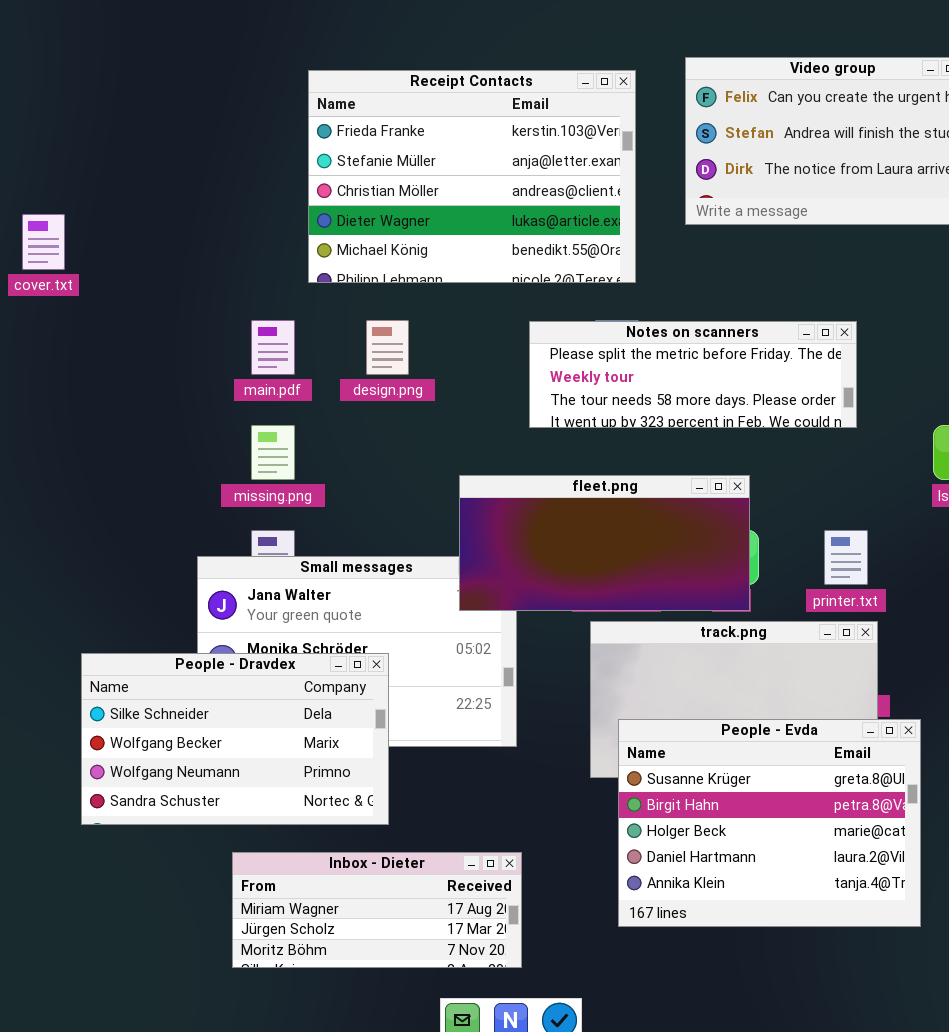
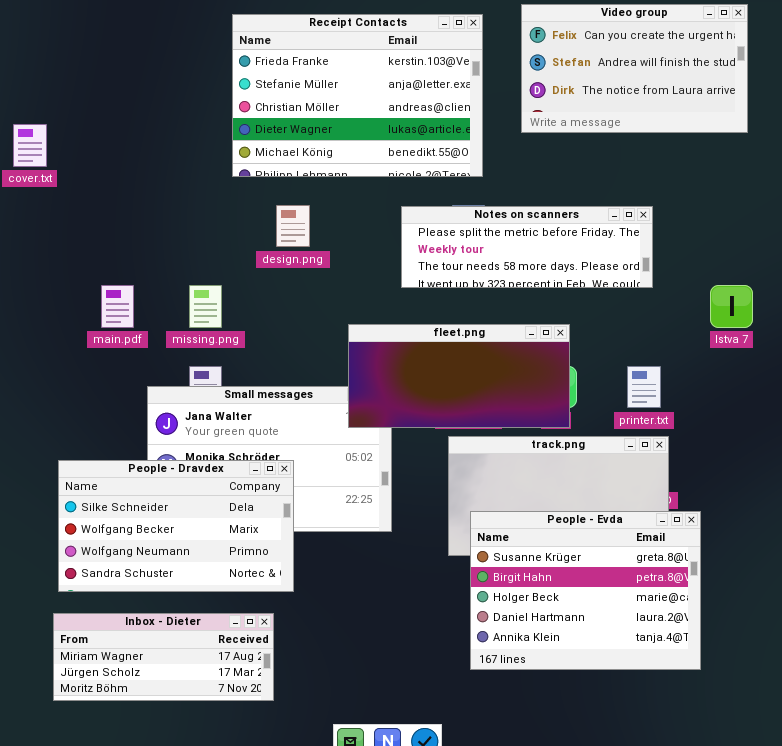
main.pdf: [251,320,295,375] -> [101,285,134,328], moved
Inbox - Dieter: [232,852,522,968] -> [53,613,274,701], moved

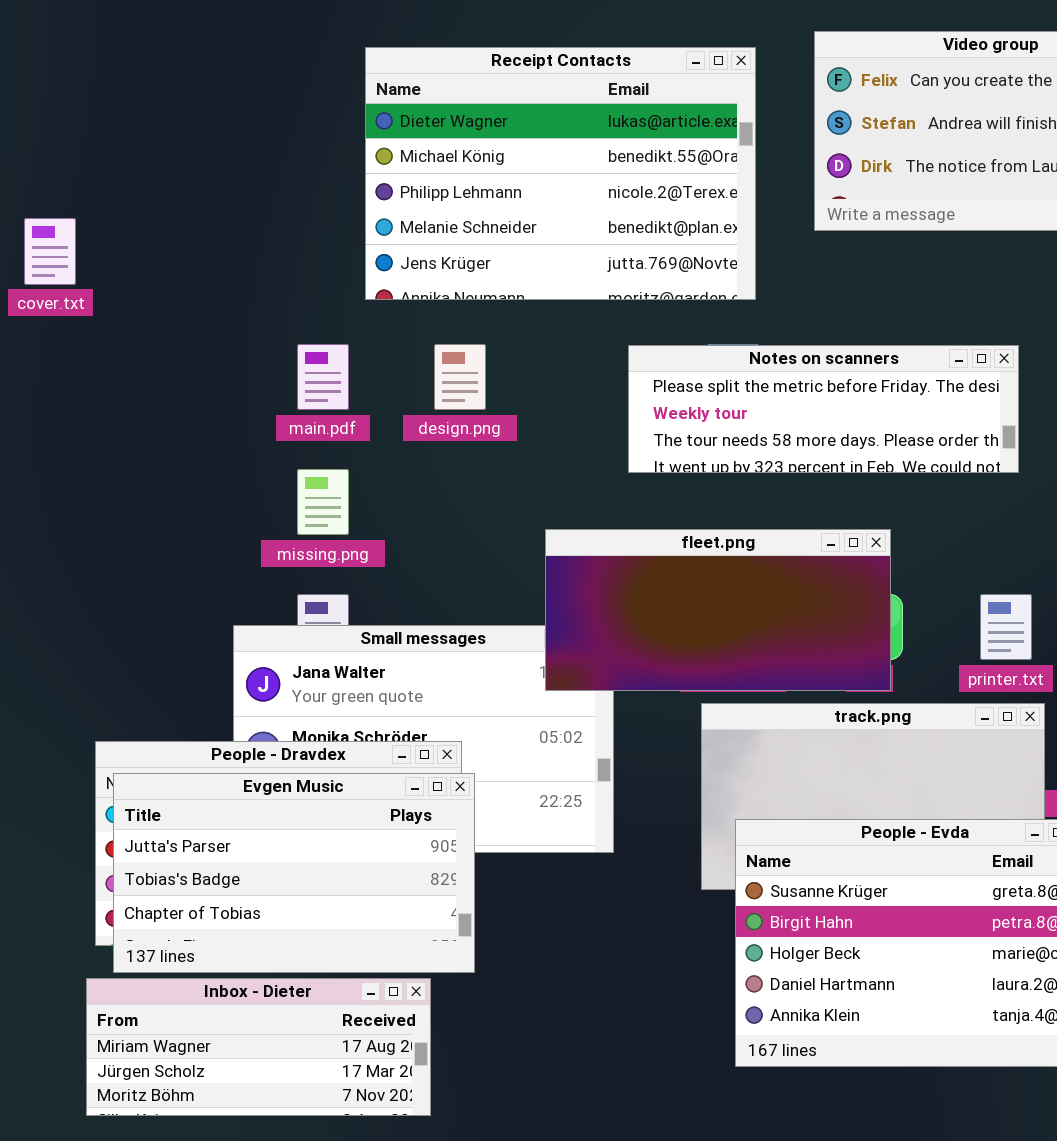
Receipt Contacts: [232,14,483,177] -> [365,47,756,300], scrolled down 3 rows
main.pdf: [101,285,134,328] -> [297,344,349,410], moved
Evgen Music: none -> [113,773,475,973], opened

